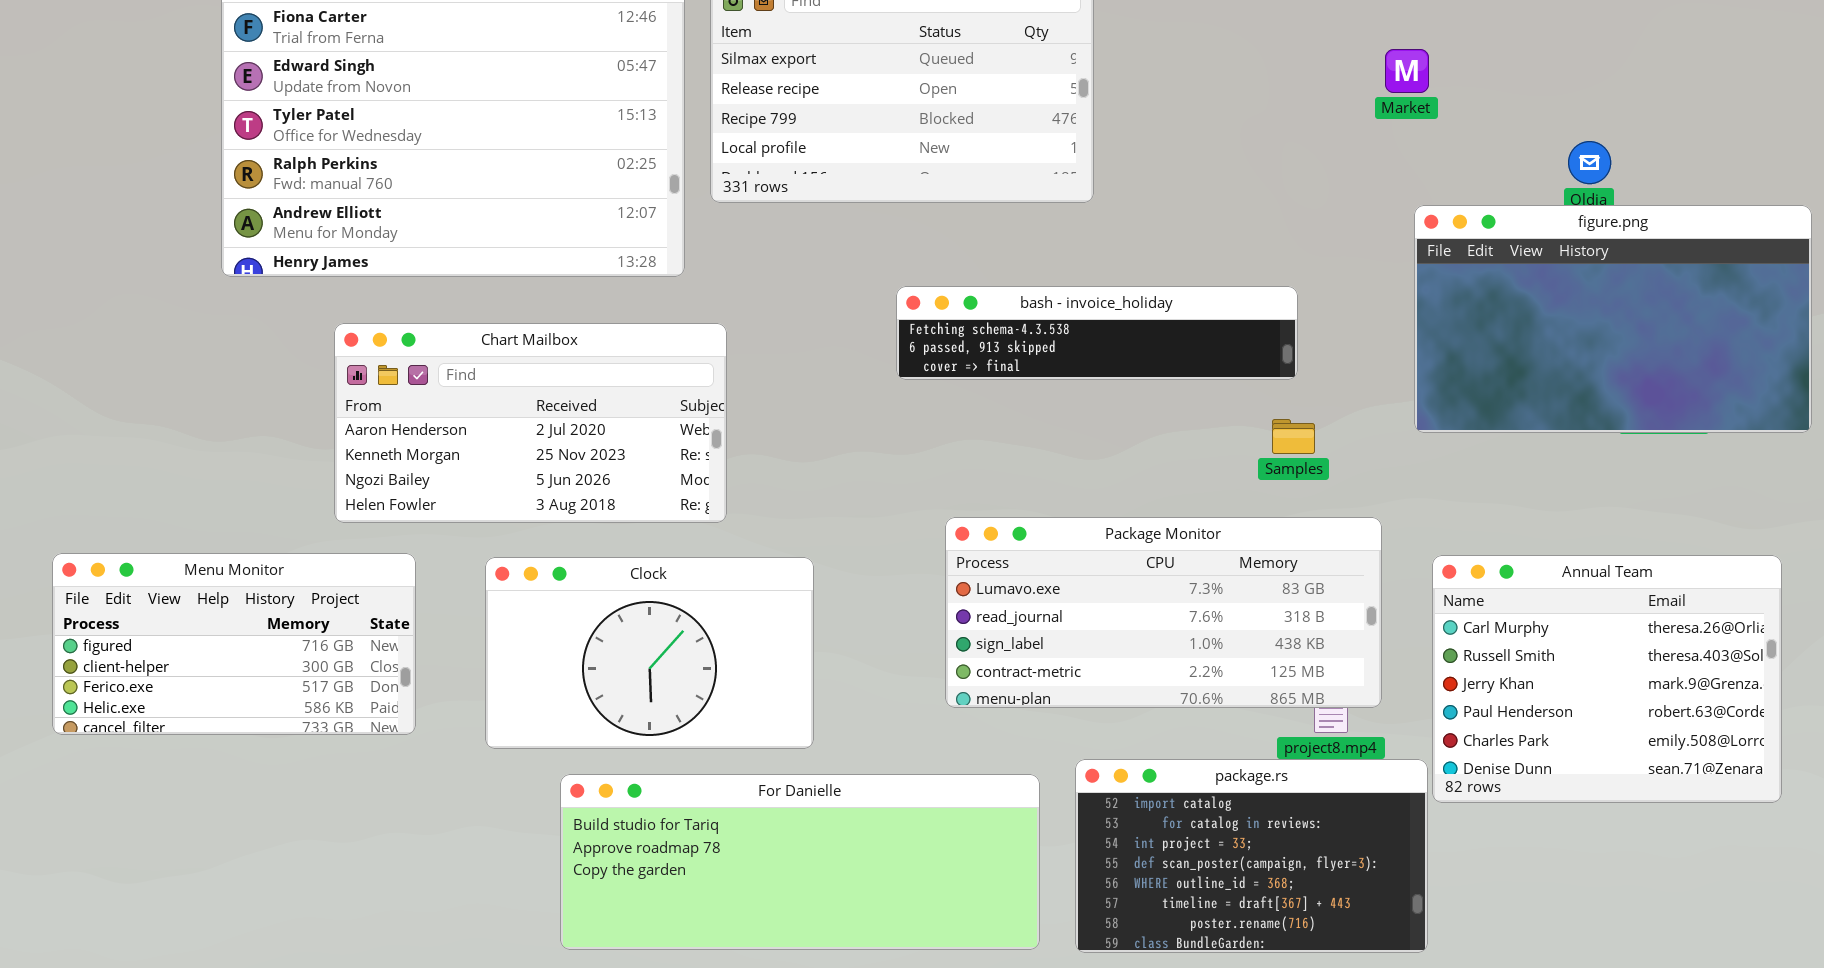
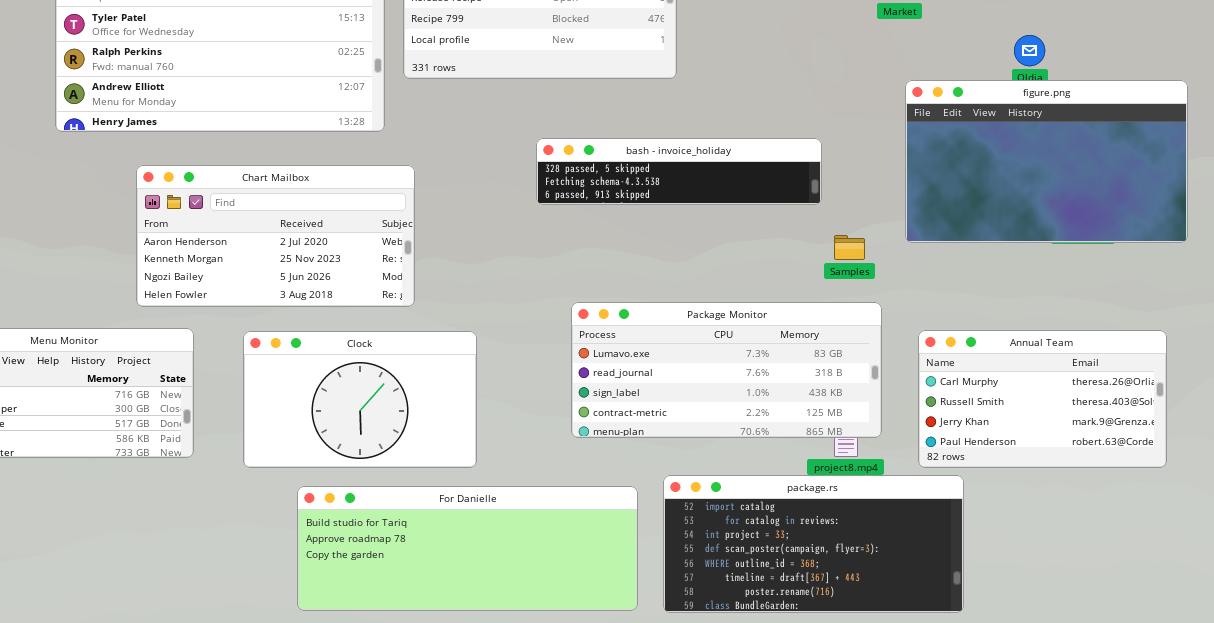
bash - invoice_holiday: [896,286,1298,380] -> [536,138,822,205], scrolled up 1 row
Samples: [1272,419,1315,454] -> [834,235,865,260], moved
Annual Team: [1432,555,1782,803] -> [918,330,1167,468], resized
package.rs: [1075,759,1428,953] -> [663,475,964,613], resized

